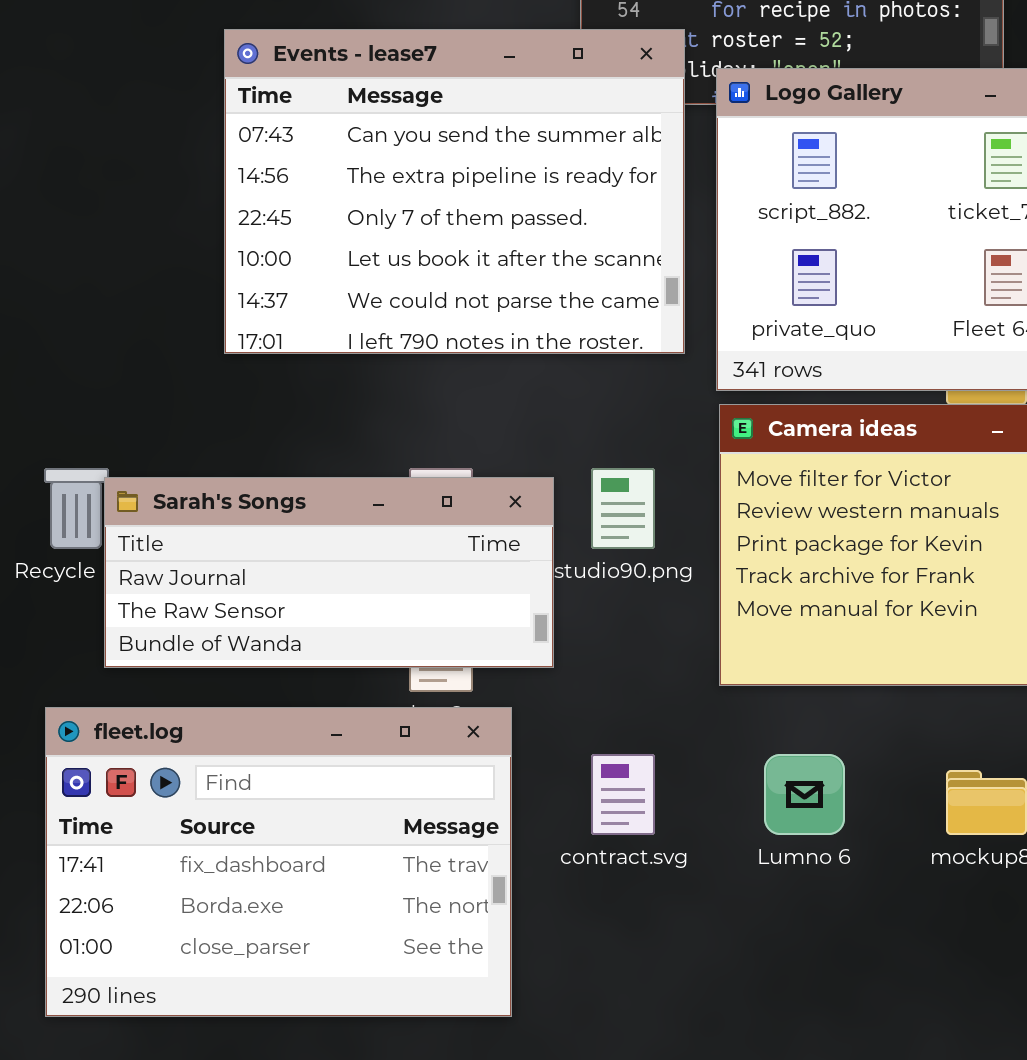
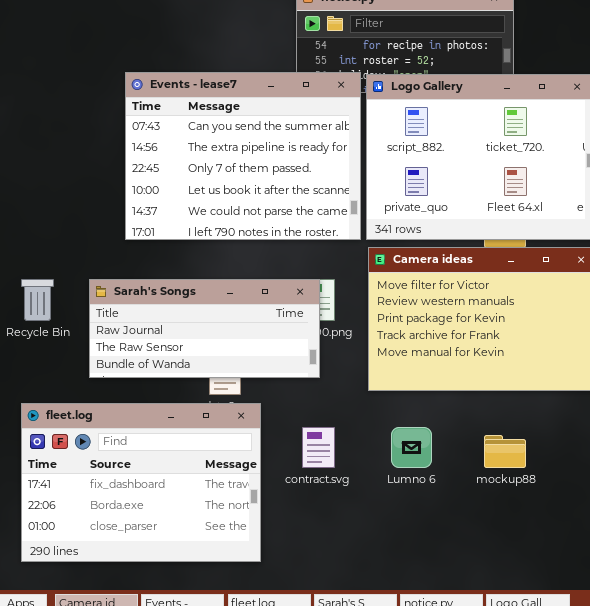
Events - lease7: [224,29,685,354] -> [125,72,361,240], moved
Sarah's Songs: [104,477,554,668] -> [89,279,320,378], moved

